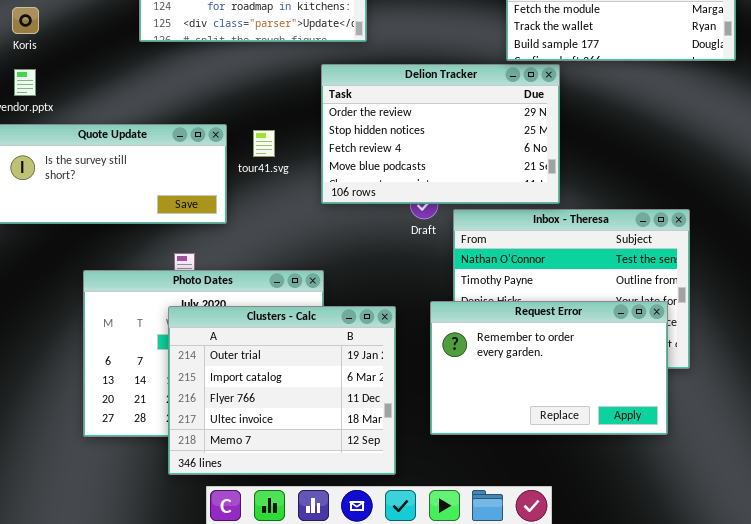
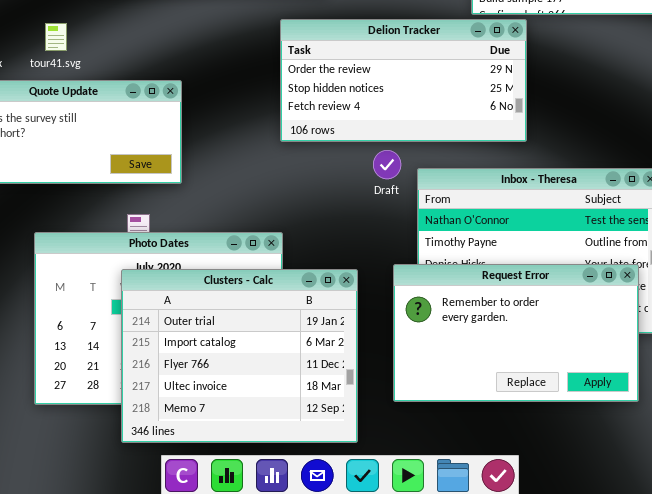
Delion Tracker: [321,64,560,204] -> [280,19,527,142], resized
tour41.svg: [253,130,275,157] -> [45,23,67,51], moved

